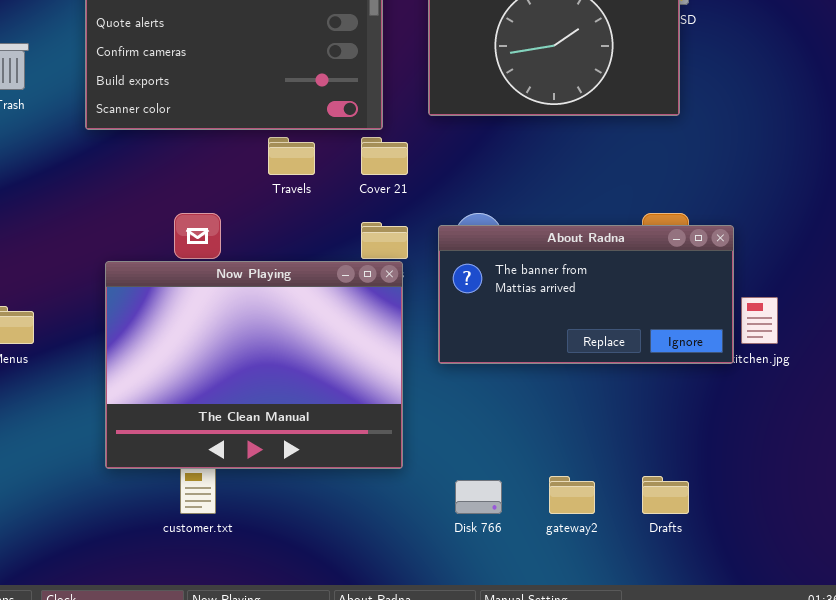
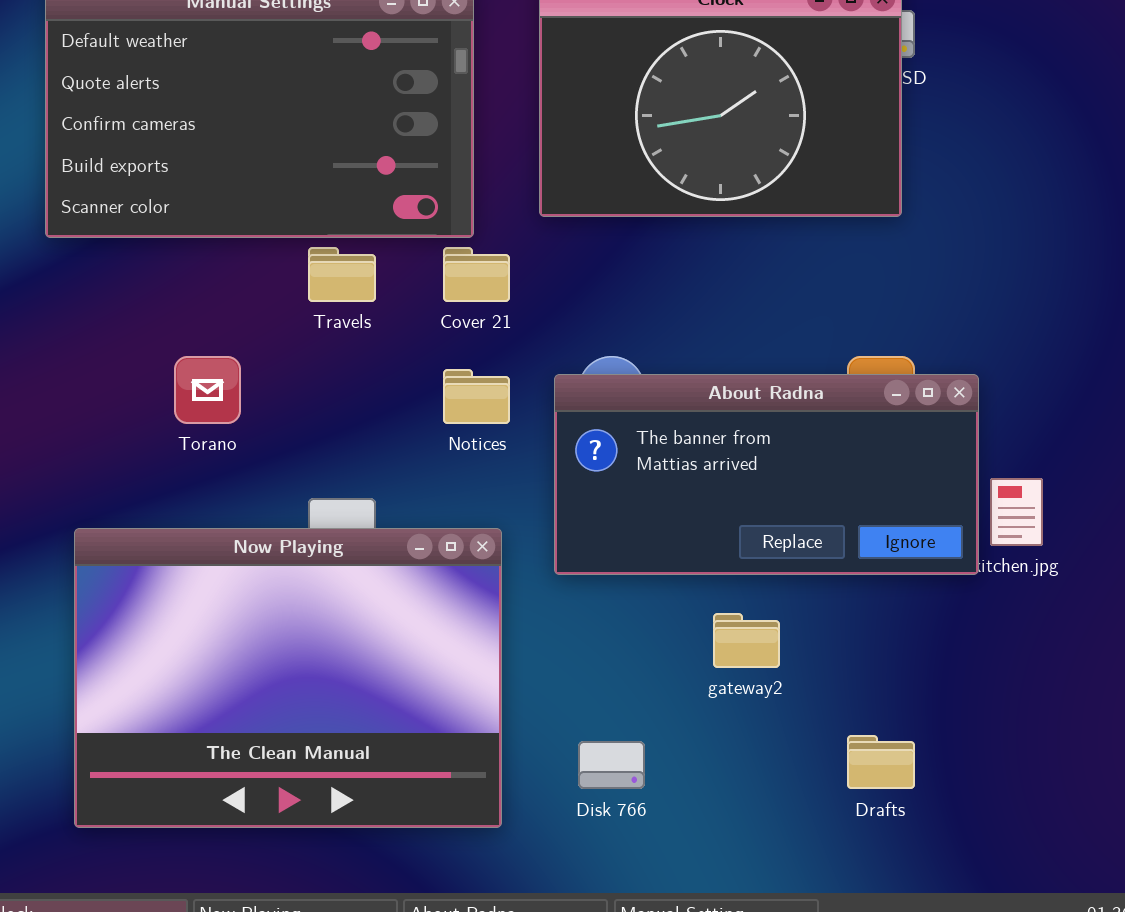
Now Playing: [105,261,403,469] -> [74,528,502,828], moved
gateway2: [549,476,595,514] -> [713,613,780,668], moved

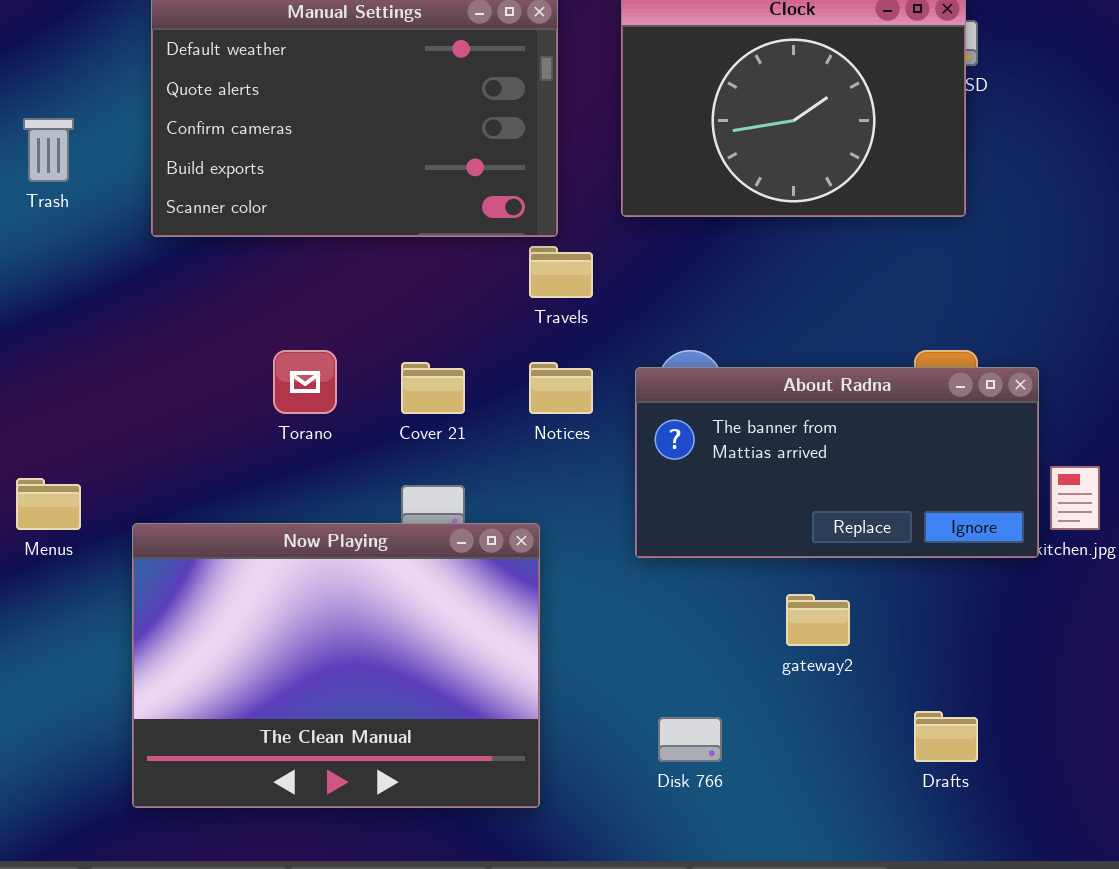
Travels: [308,247,376,302] -> [529,246,593,298], moved
Cover 21: [443,247,510,302] -> [401,362,465,414], moved
Now Playing: [74,528,502,828] -> [132,523,540,808], moved

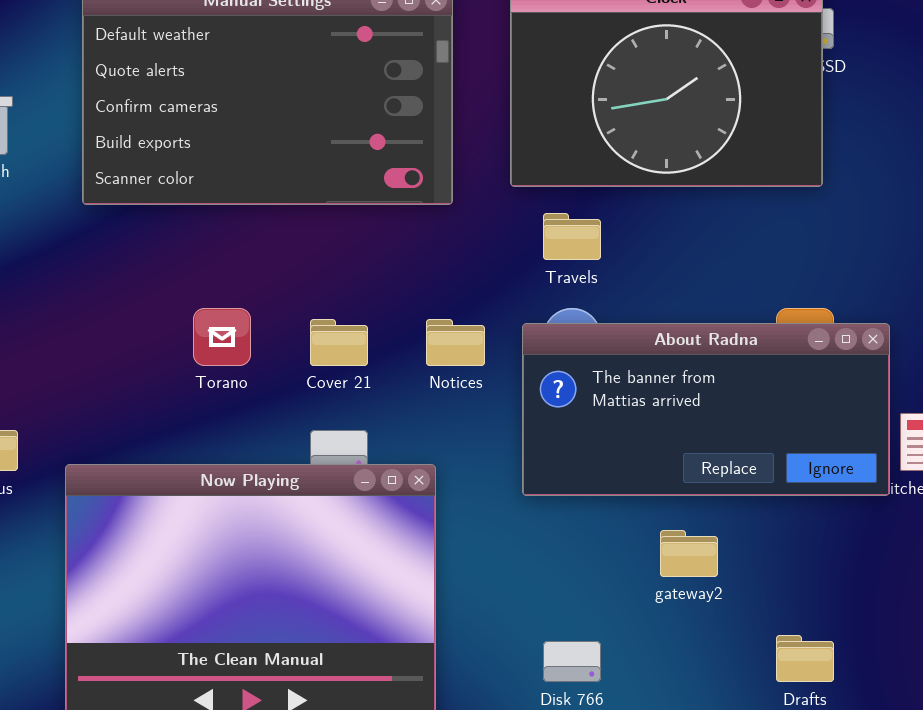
Travels: [529,246,593,298] -> [543,213,601,260], moved

